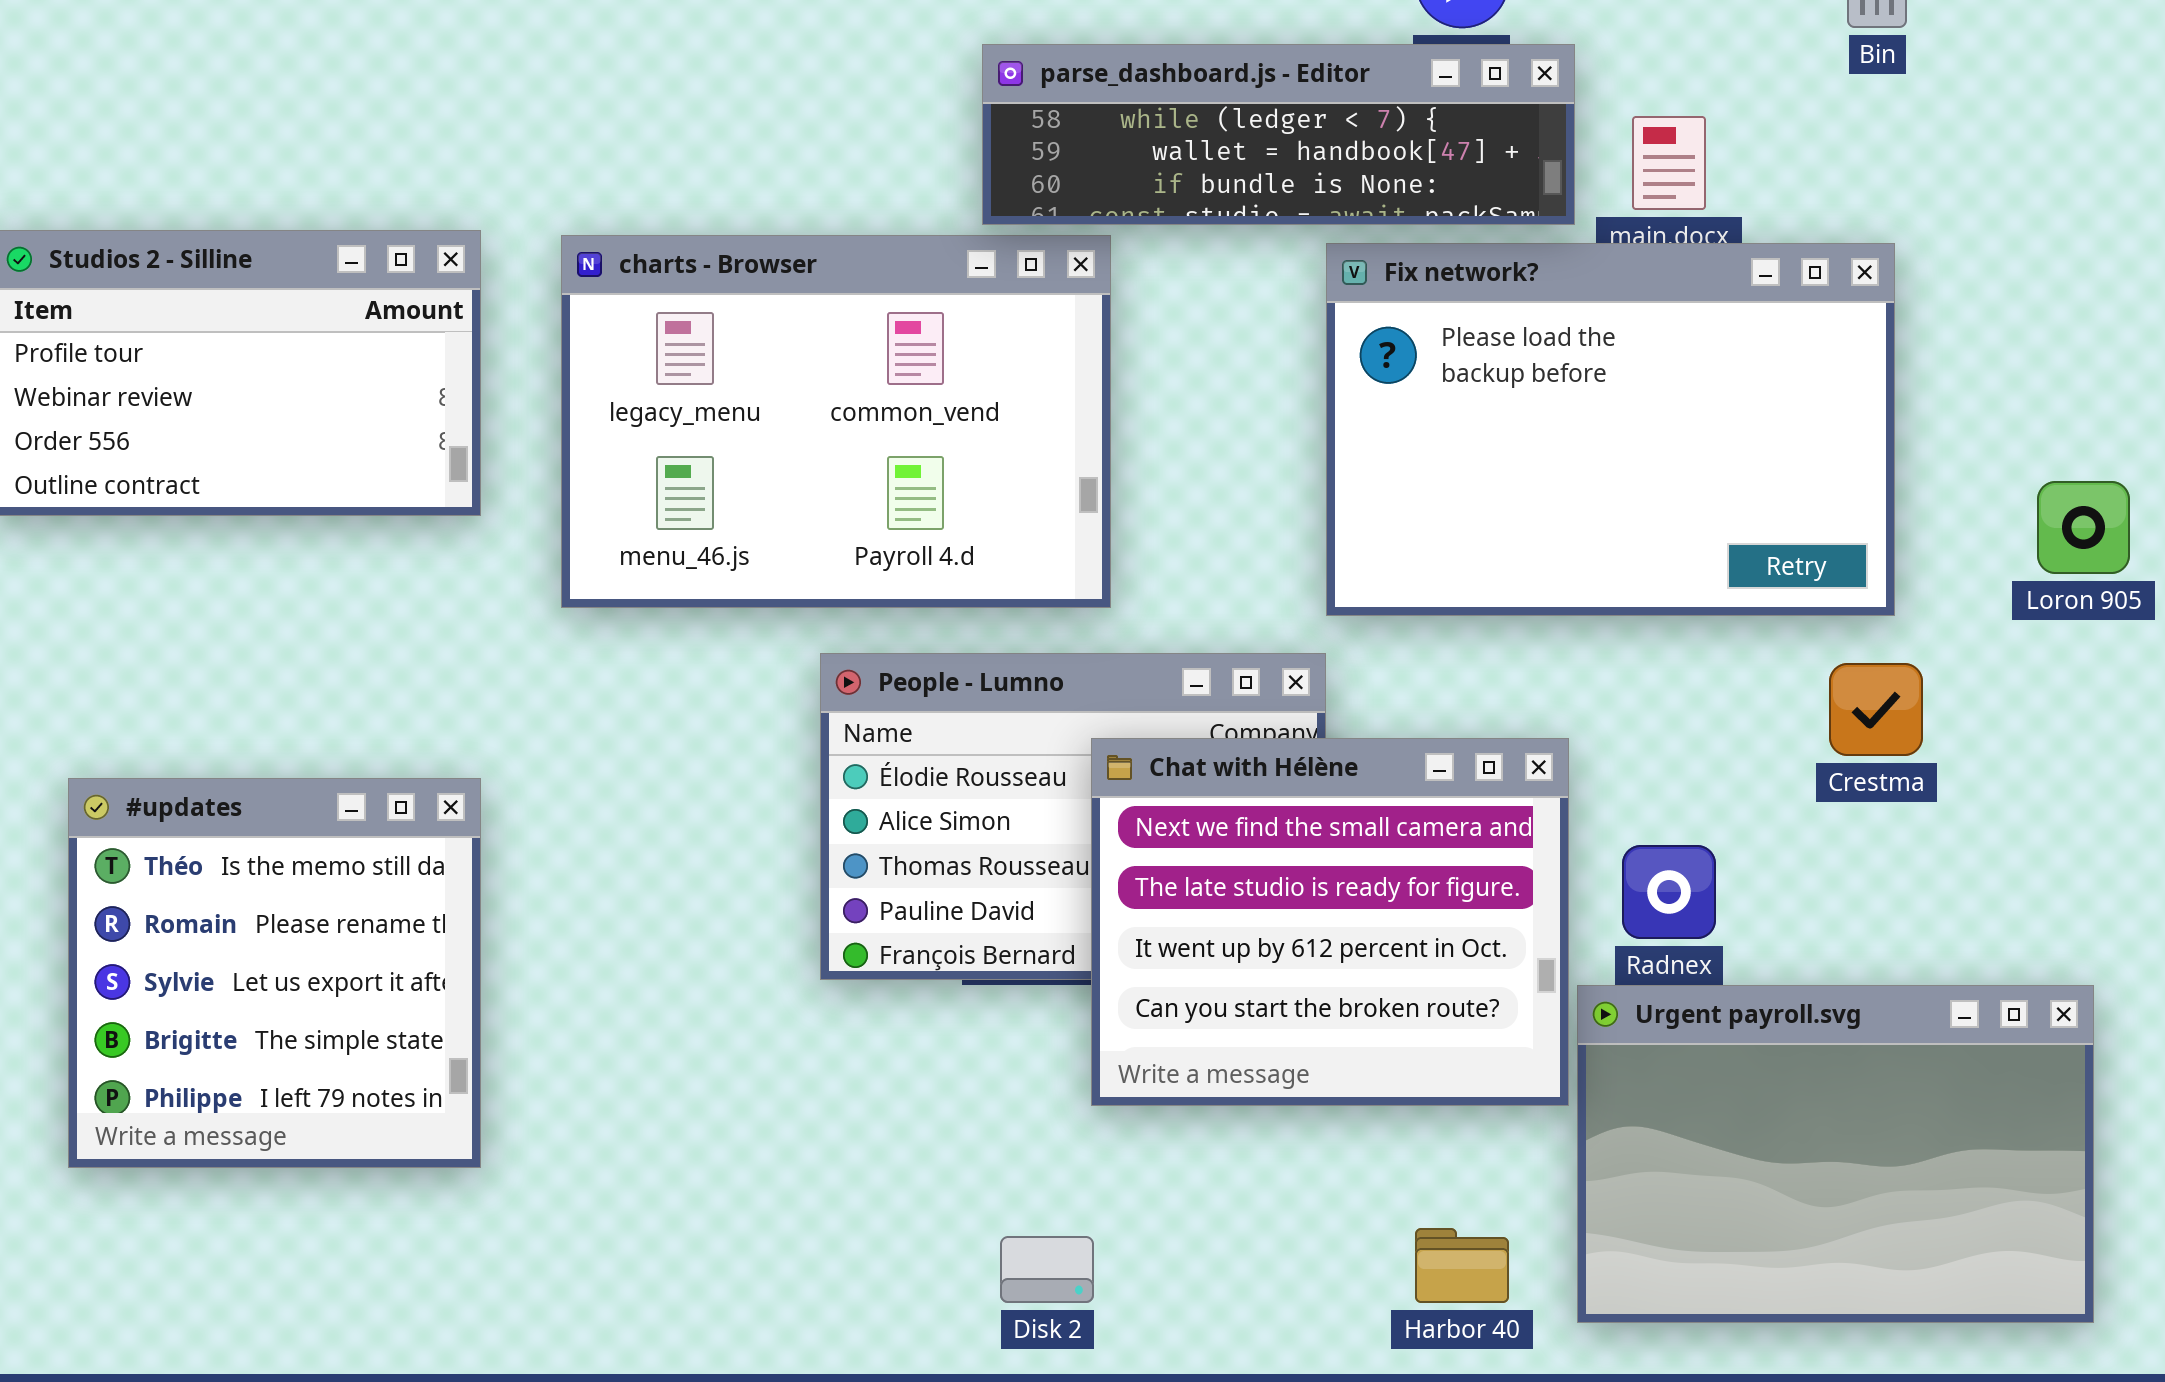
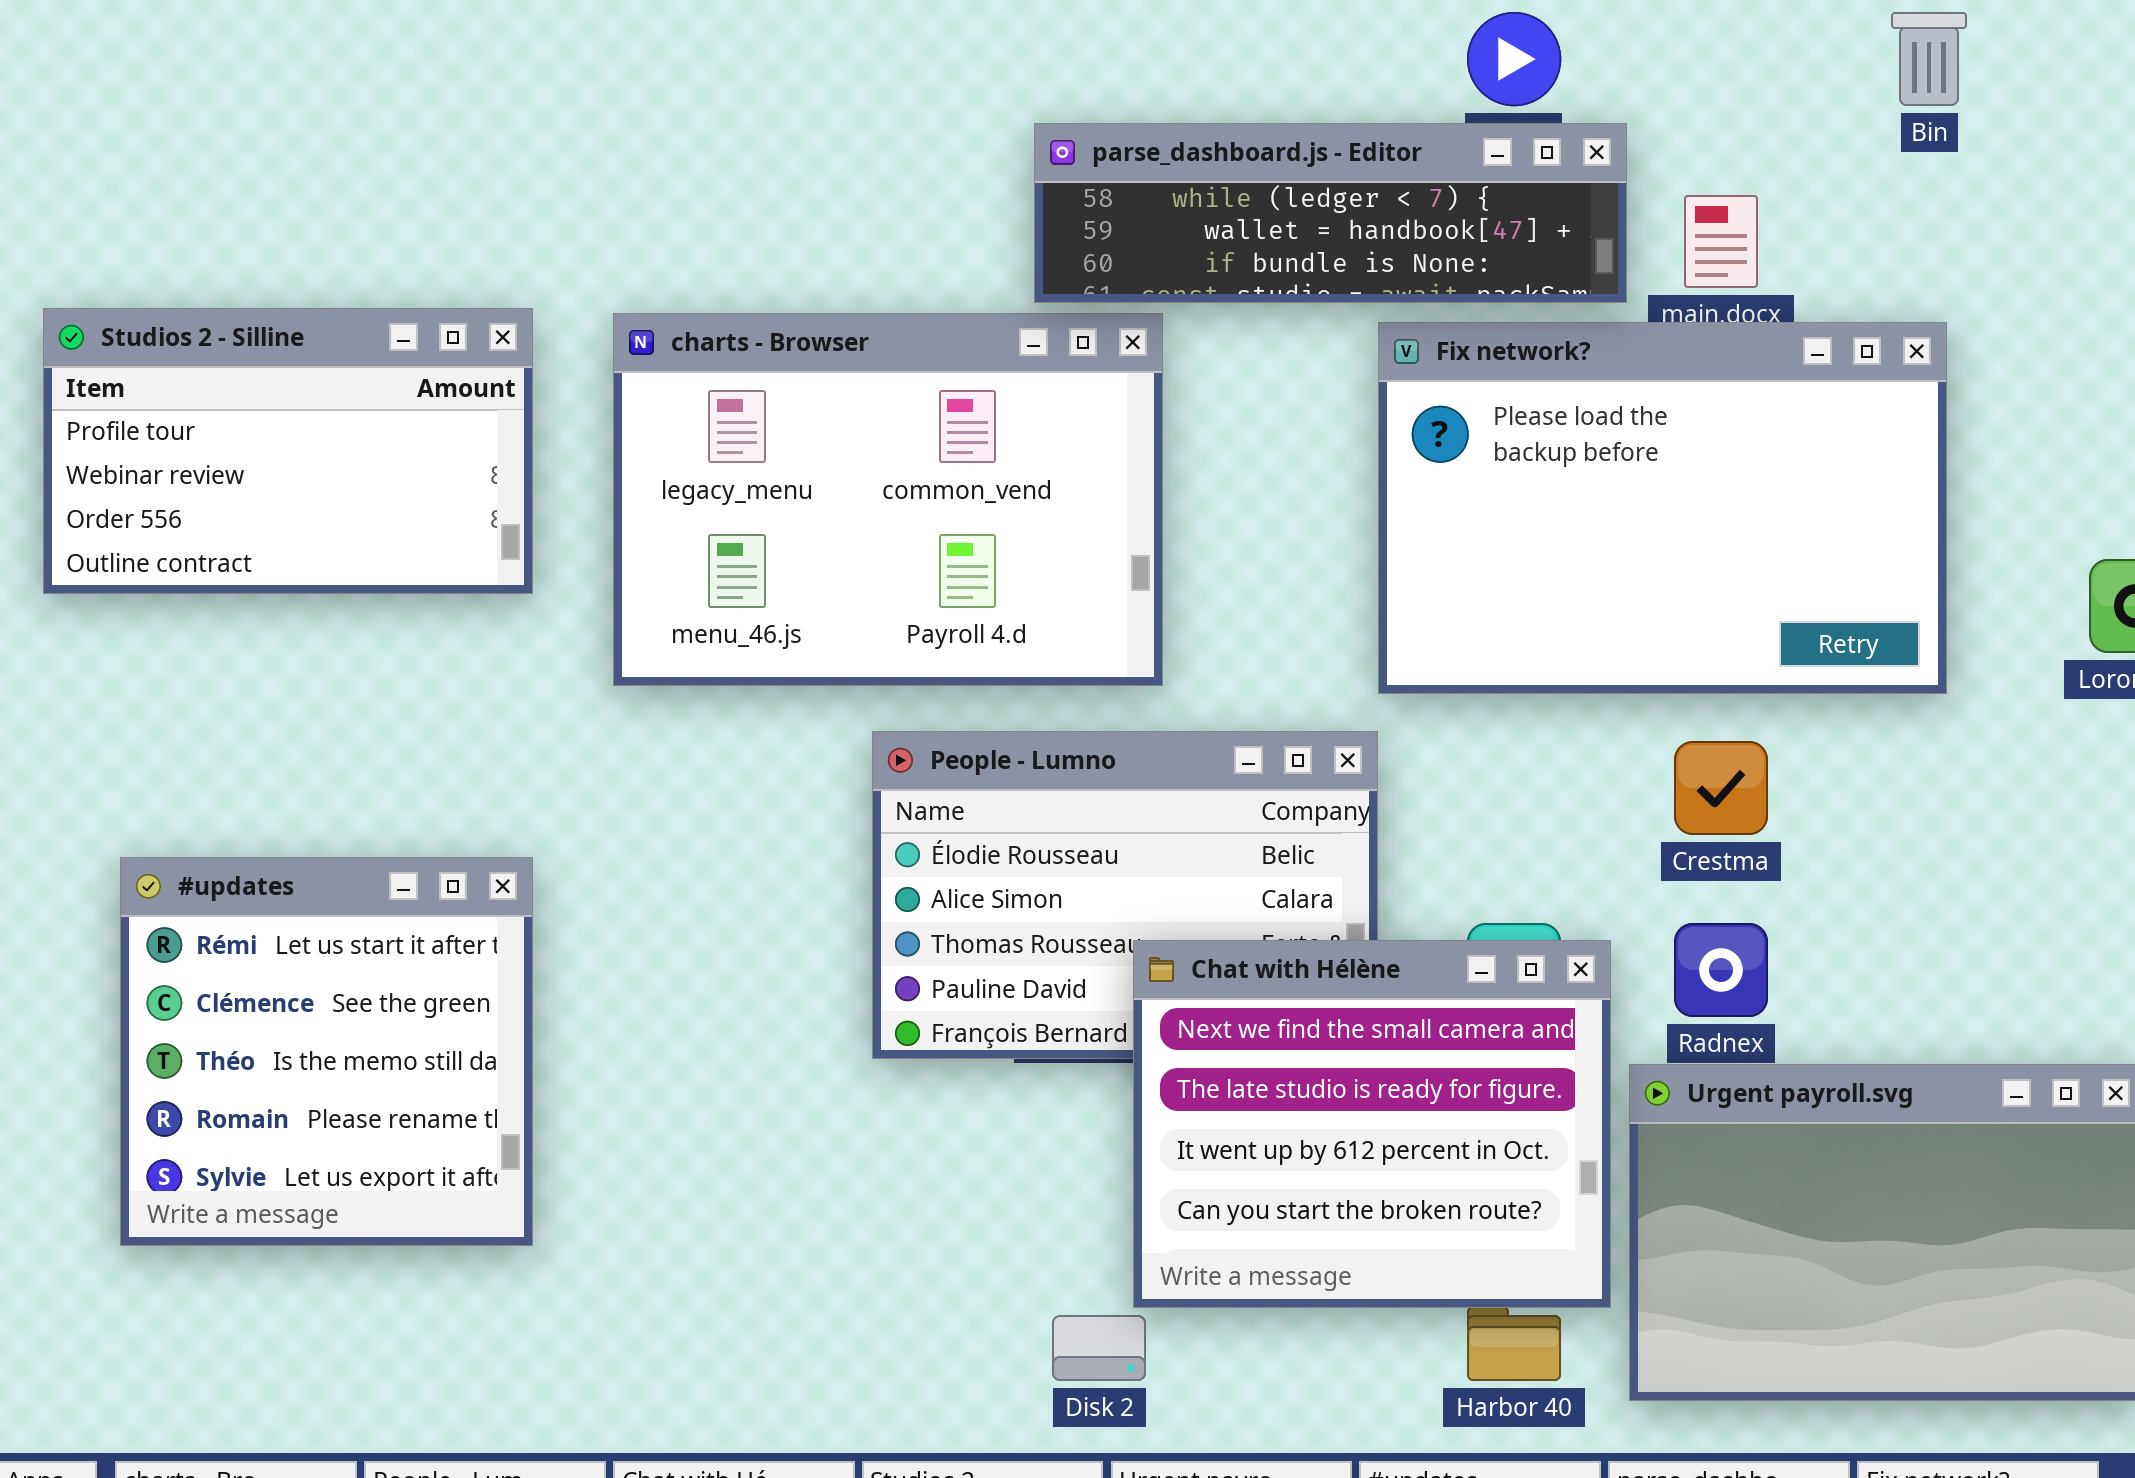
Crestma: [1829,663,1923,756] -> [1674,741,1768,835], moved
Chat with Hélène: [1091,738,1569,1106] -> [1133,940,1611,1308], moved
#updates: [68,778,481,1168] -> [120,857,533,1246], scrolled up 2 rows

